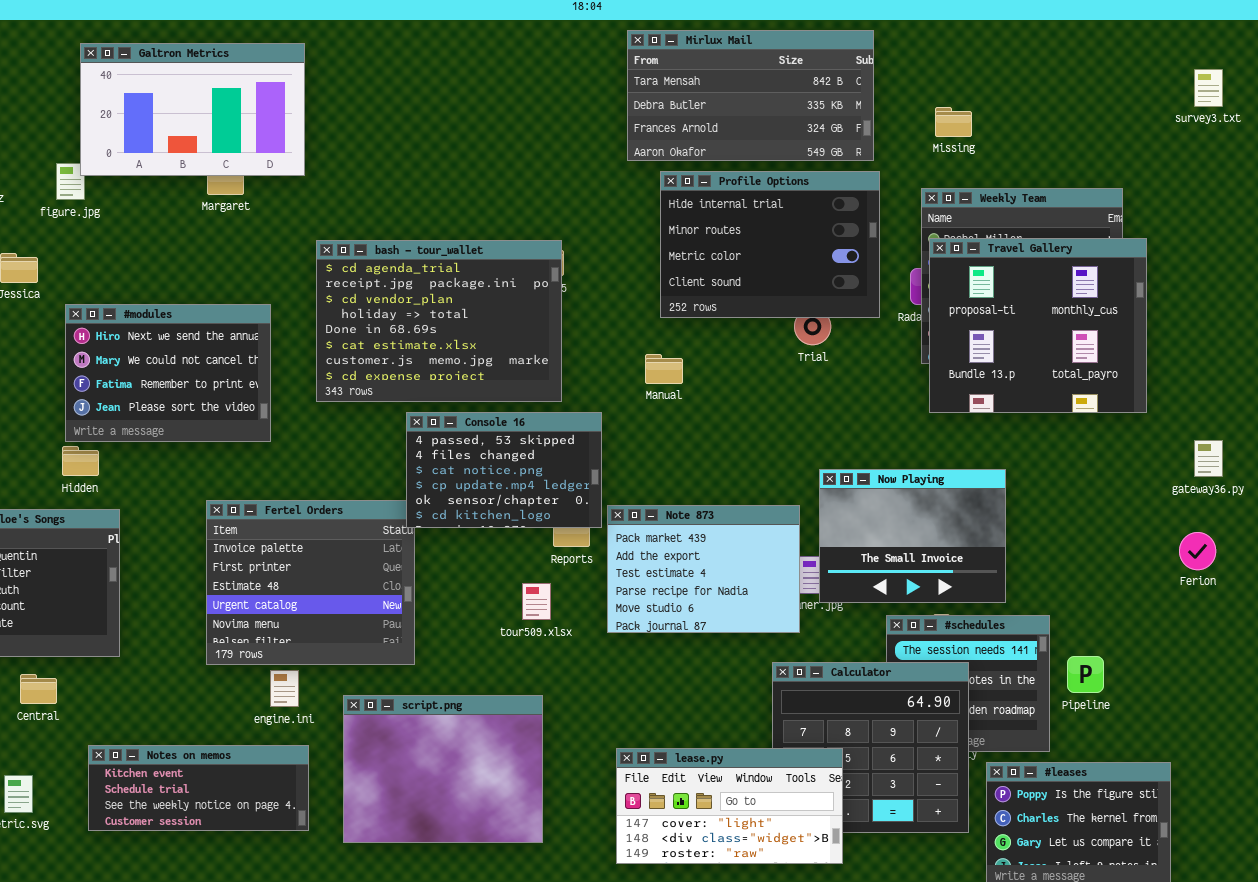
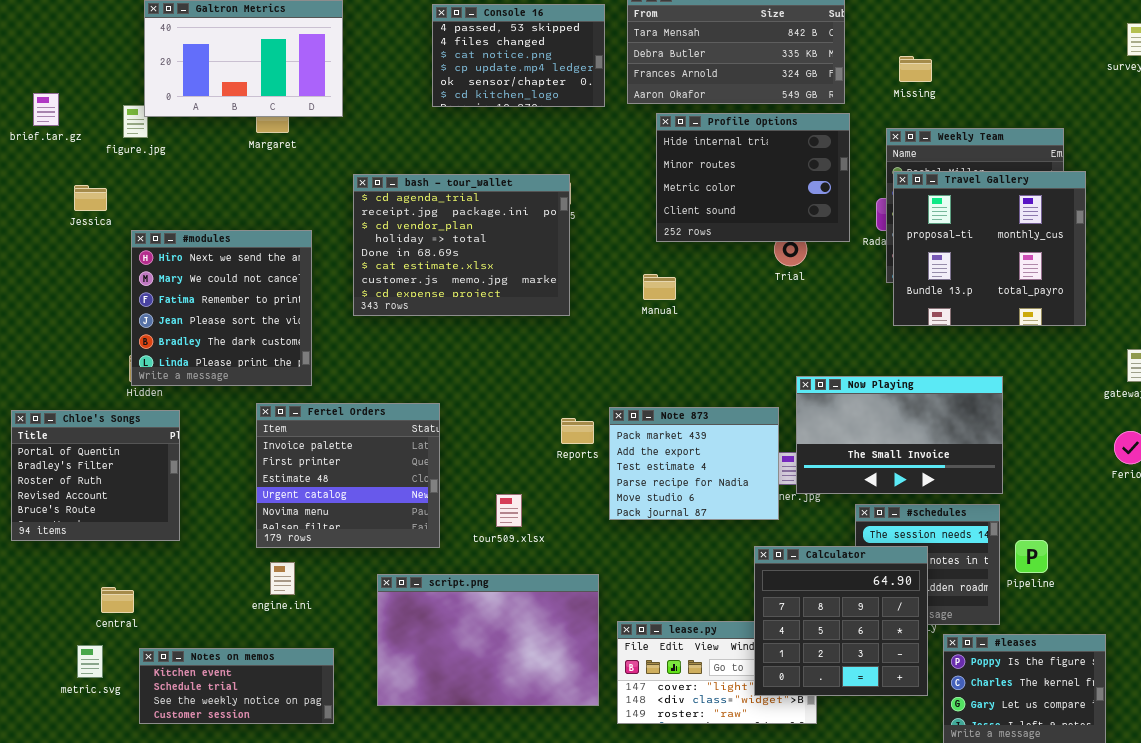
#modules: [65,304,271,442] -> [131,230,312,386], resized
Console 16: [406,412,602,528] -> [432,4,605,107], moved
Now Playing: [819,469,1006,603] -> [796,376,1003,494], resized
tour509.xlsx: [522,583,551,620] -> [496,494,522,527], moved
Calculator: [772,662,969,833] -> [754,546,928,696], raised
engine.ini: [270,670,299,707] -> [270,562,295,595], moved
Central: [20,674,57,704] -> [101,587,134,613], moved
script.png: [343,695,543,843] -> [377,574,599,706], resized
Notes on memos: [88,745,309,831] -> [139,648,334,724], moved

